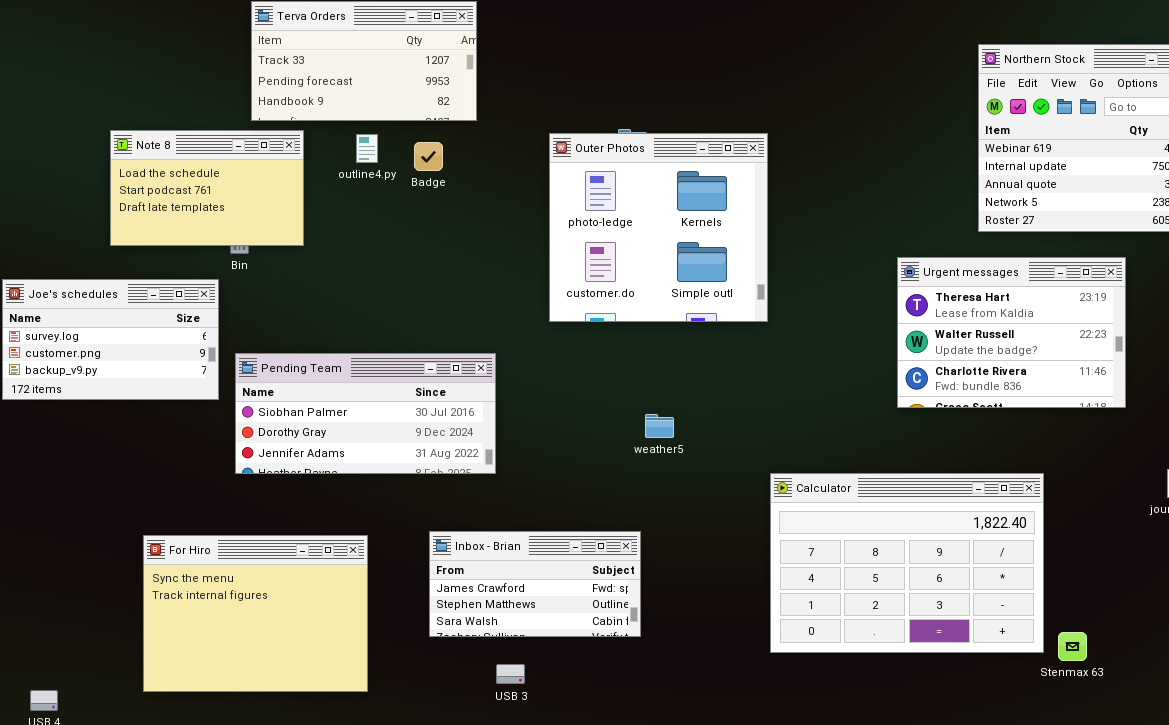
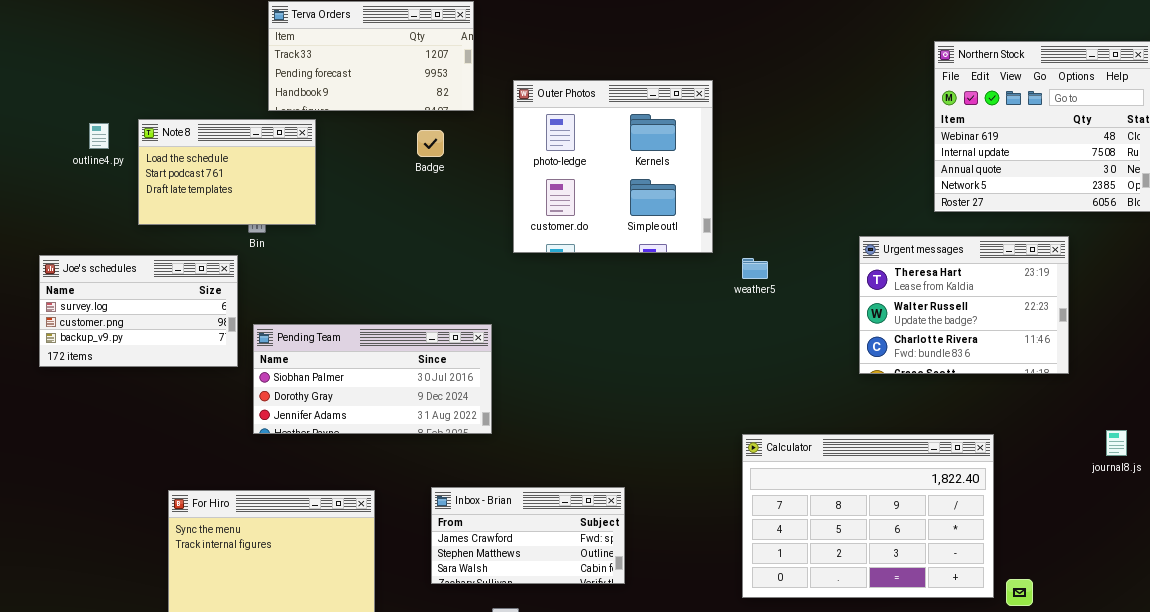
Outer Photos: [549,133,768,322] -> [513,80,713,253], moved
outline4.py: [356,134,378,163] -> [89,123,109,149], moved
weather5: [645,414,674,438] -> [742,258,768,279], moved

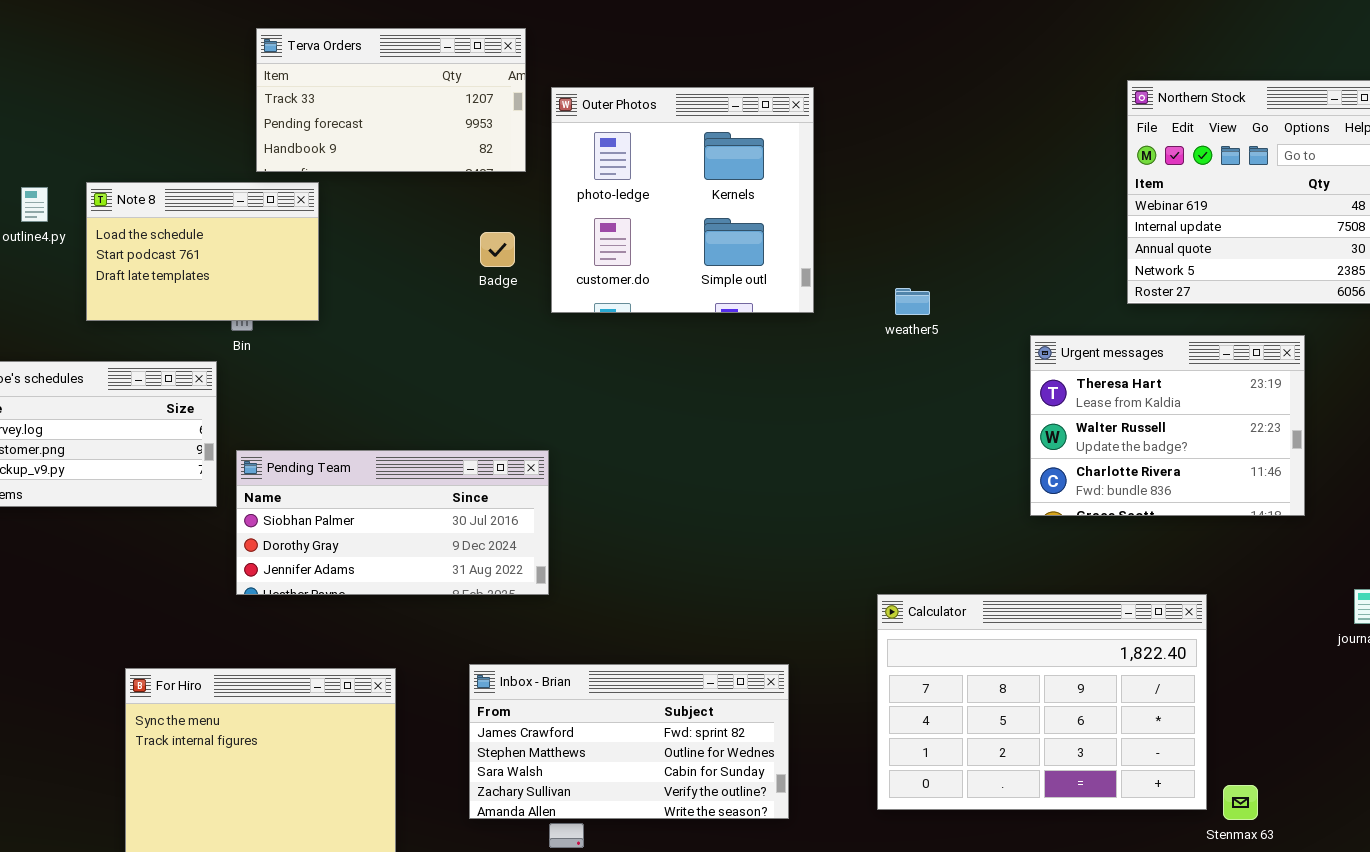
Outer Photos: [513,80,713,253] -> [551,87,814,313], moved
Badge: [417,130,444,157] -> [480,232,515,267], moved
weather5: [742,258,768,279] -> [895,288,930,315], moved
Inbox - Brian: [431,487,625,584] -> [469,664,789,819], resized

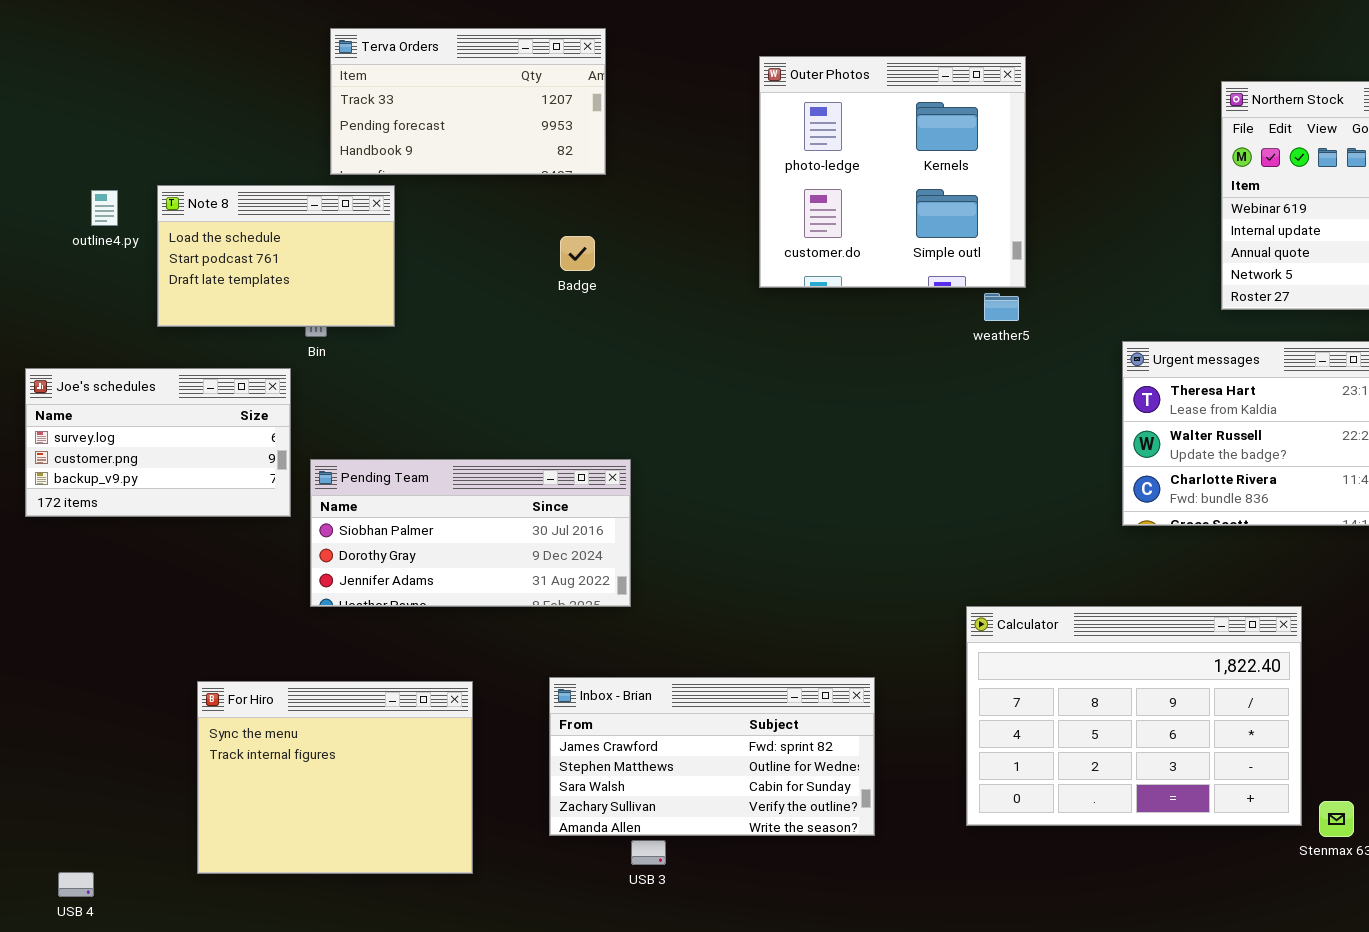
Outer Photos: [551,87,814,313] -> [759,56,1026,288], moved

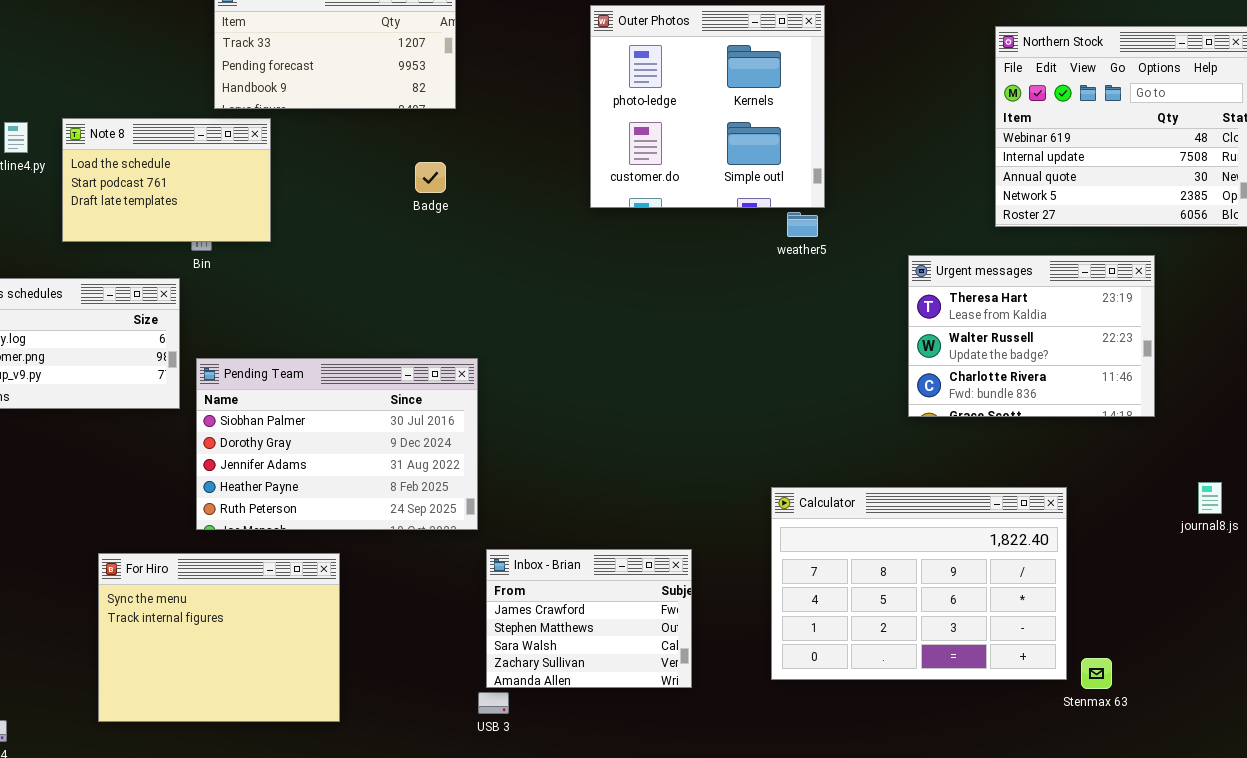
Pending Team: [310,459,631,607] -> [196,358,478,530], resized
Inbox - Brian: [549,677,875,836] -> [486,549,692,688], resized

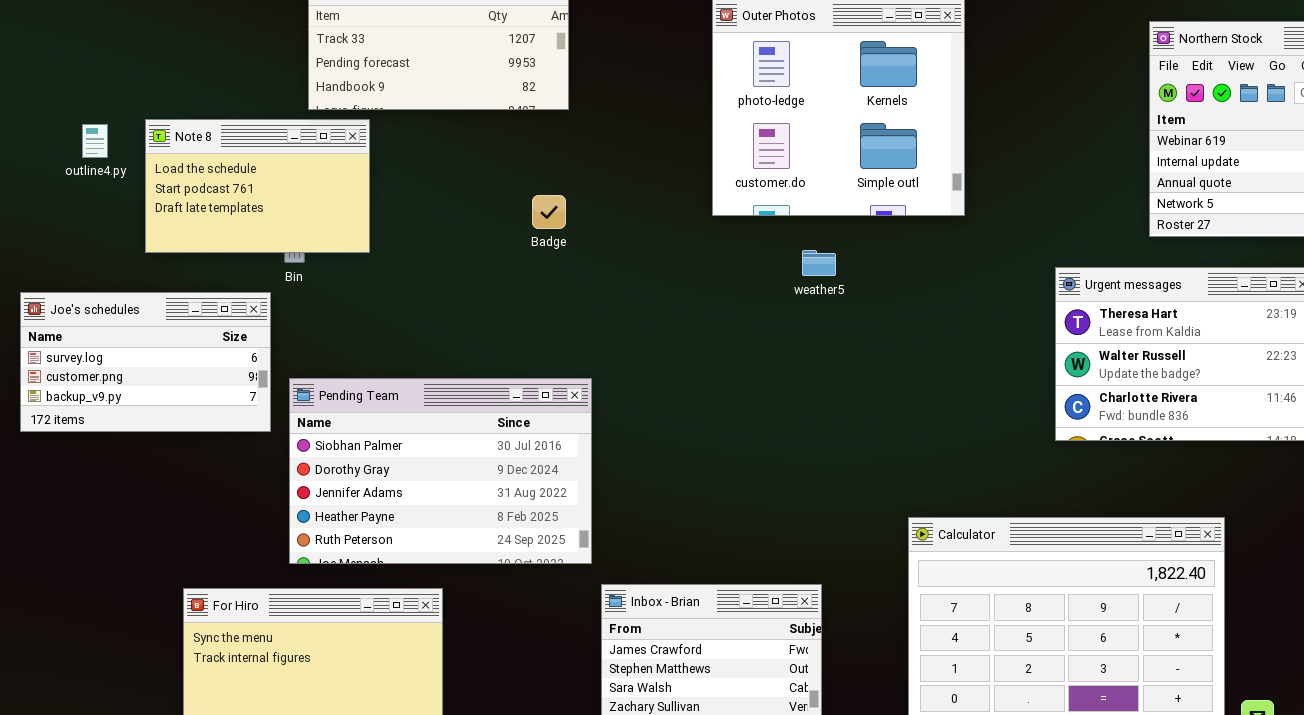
Badge: [415,162,446,193] -> [532,195,566,229], moved
weather5: [787,212,818,237] -> [802,250,836,276], moved

